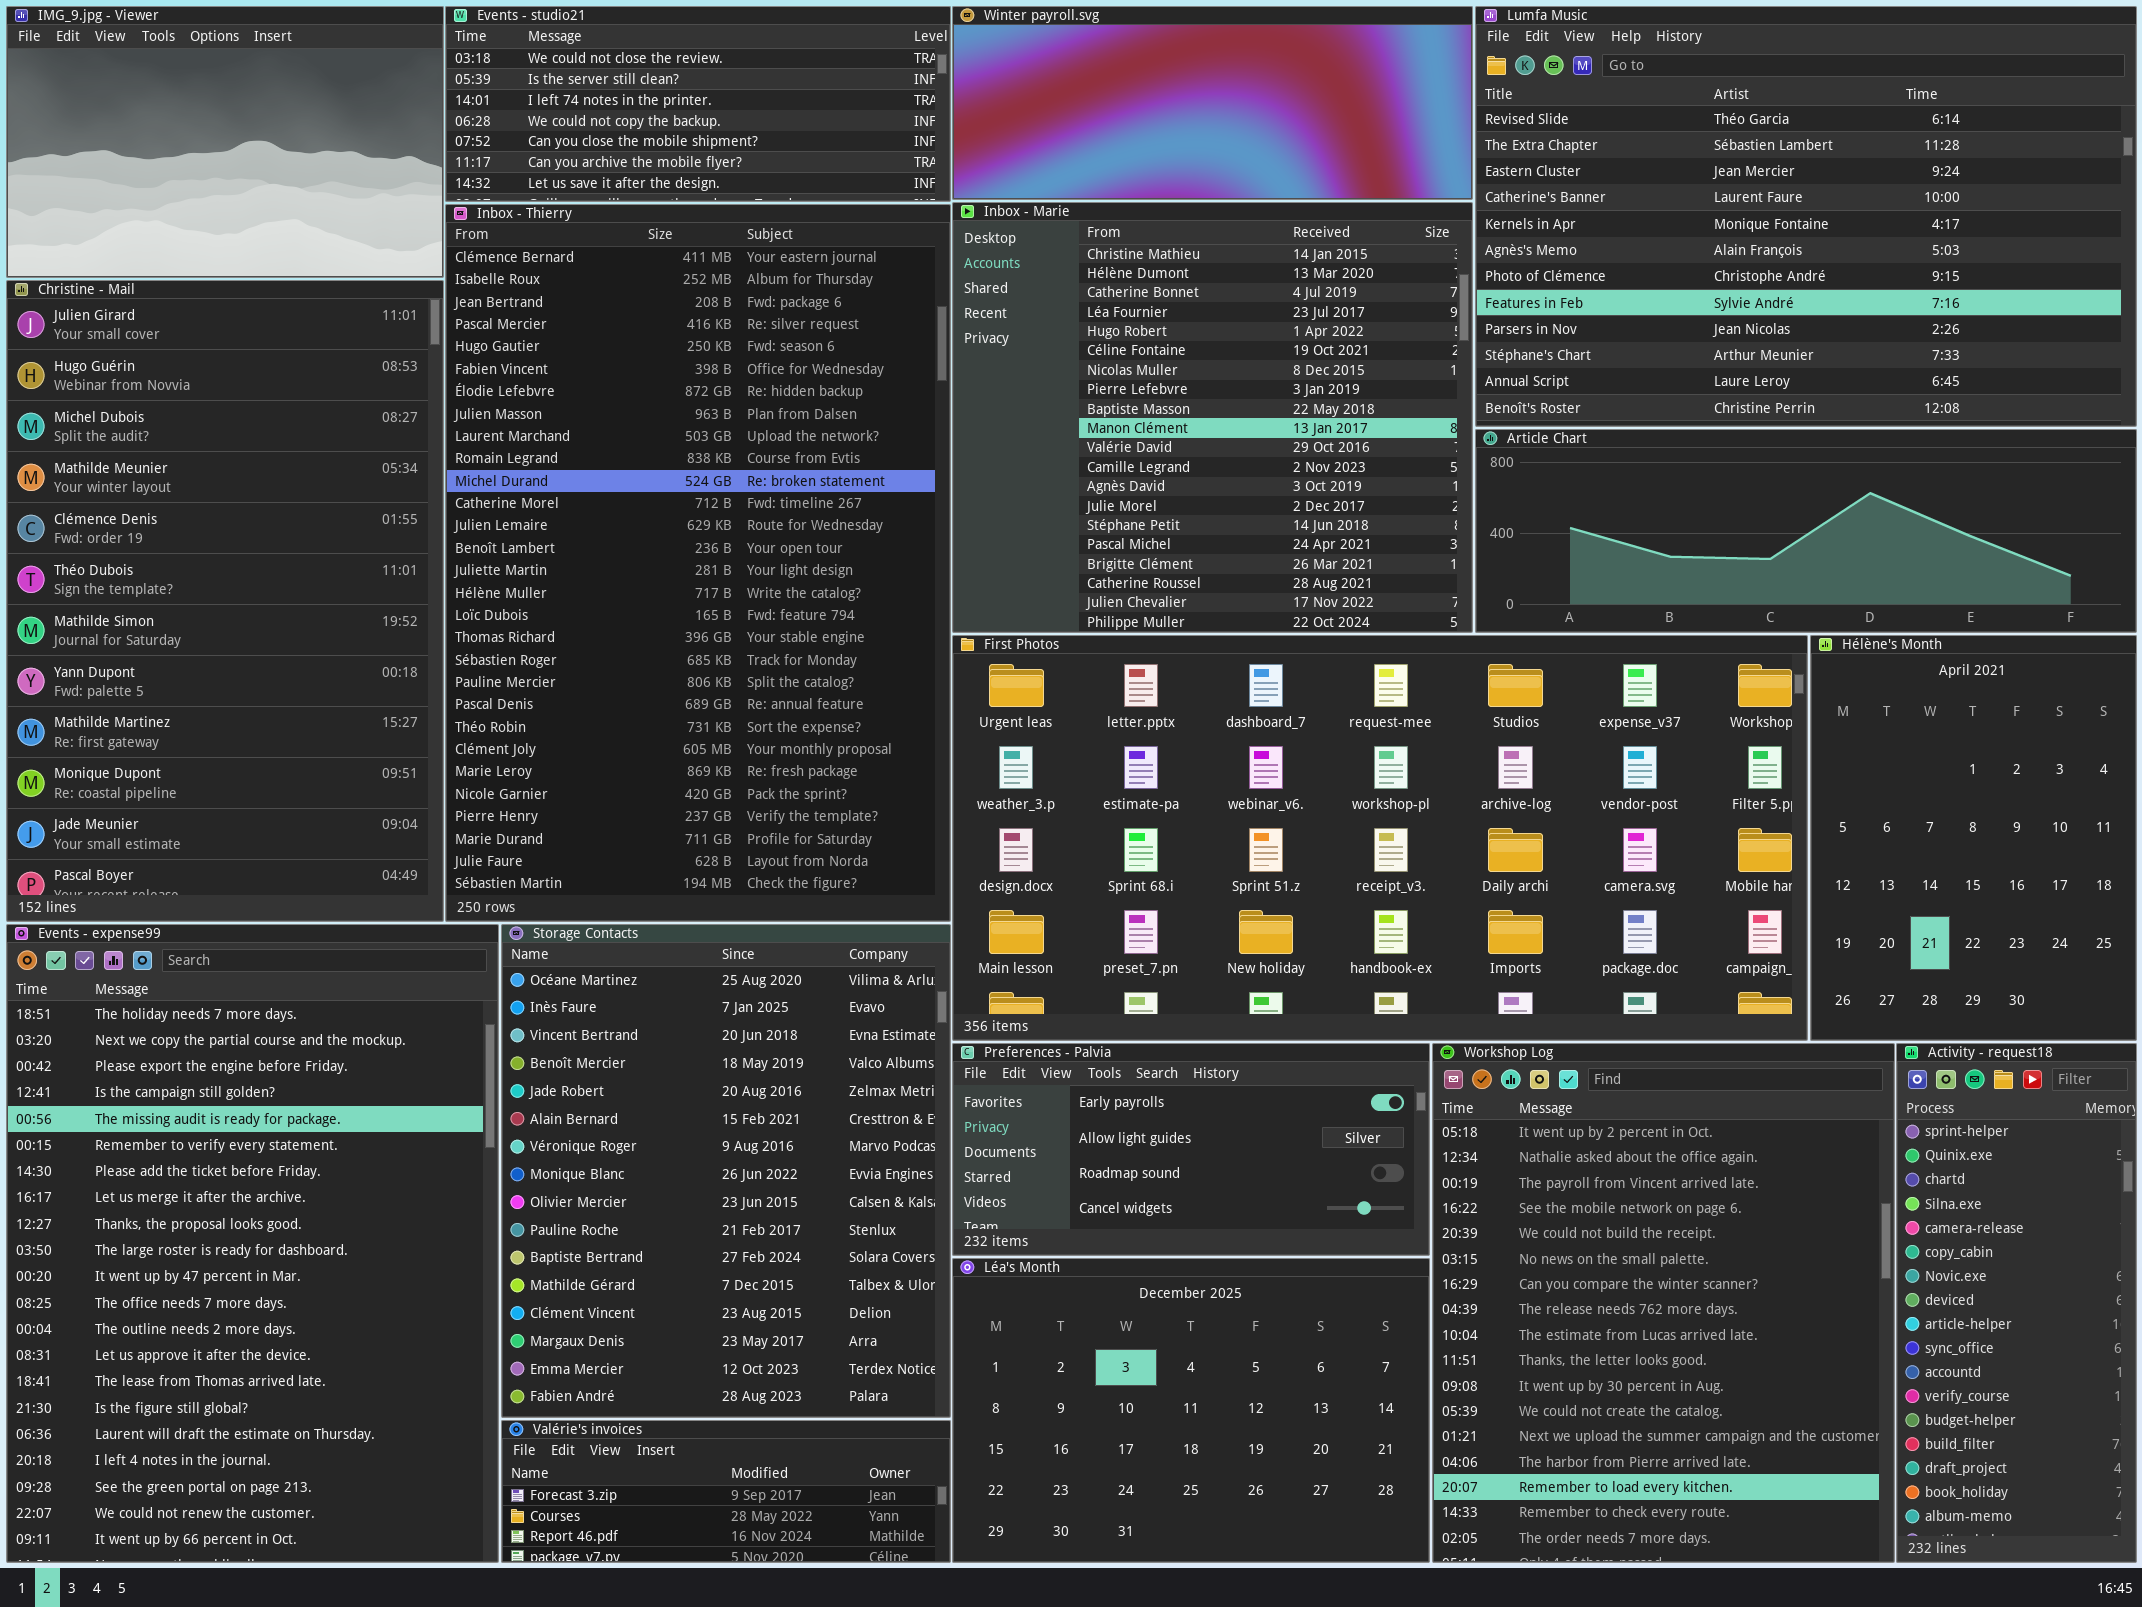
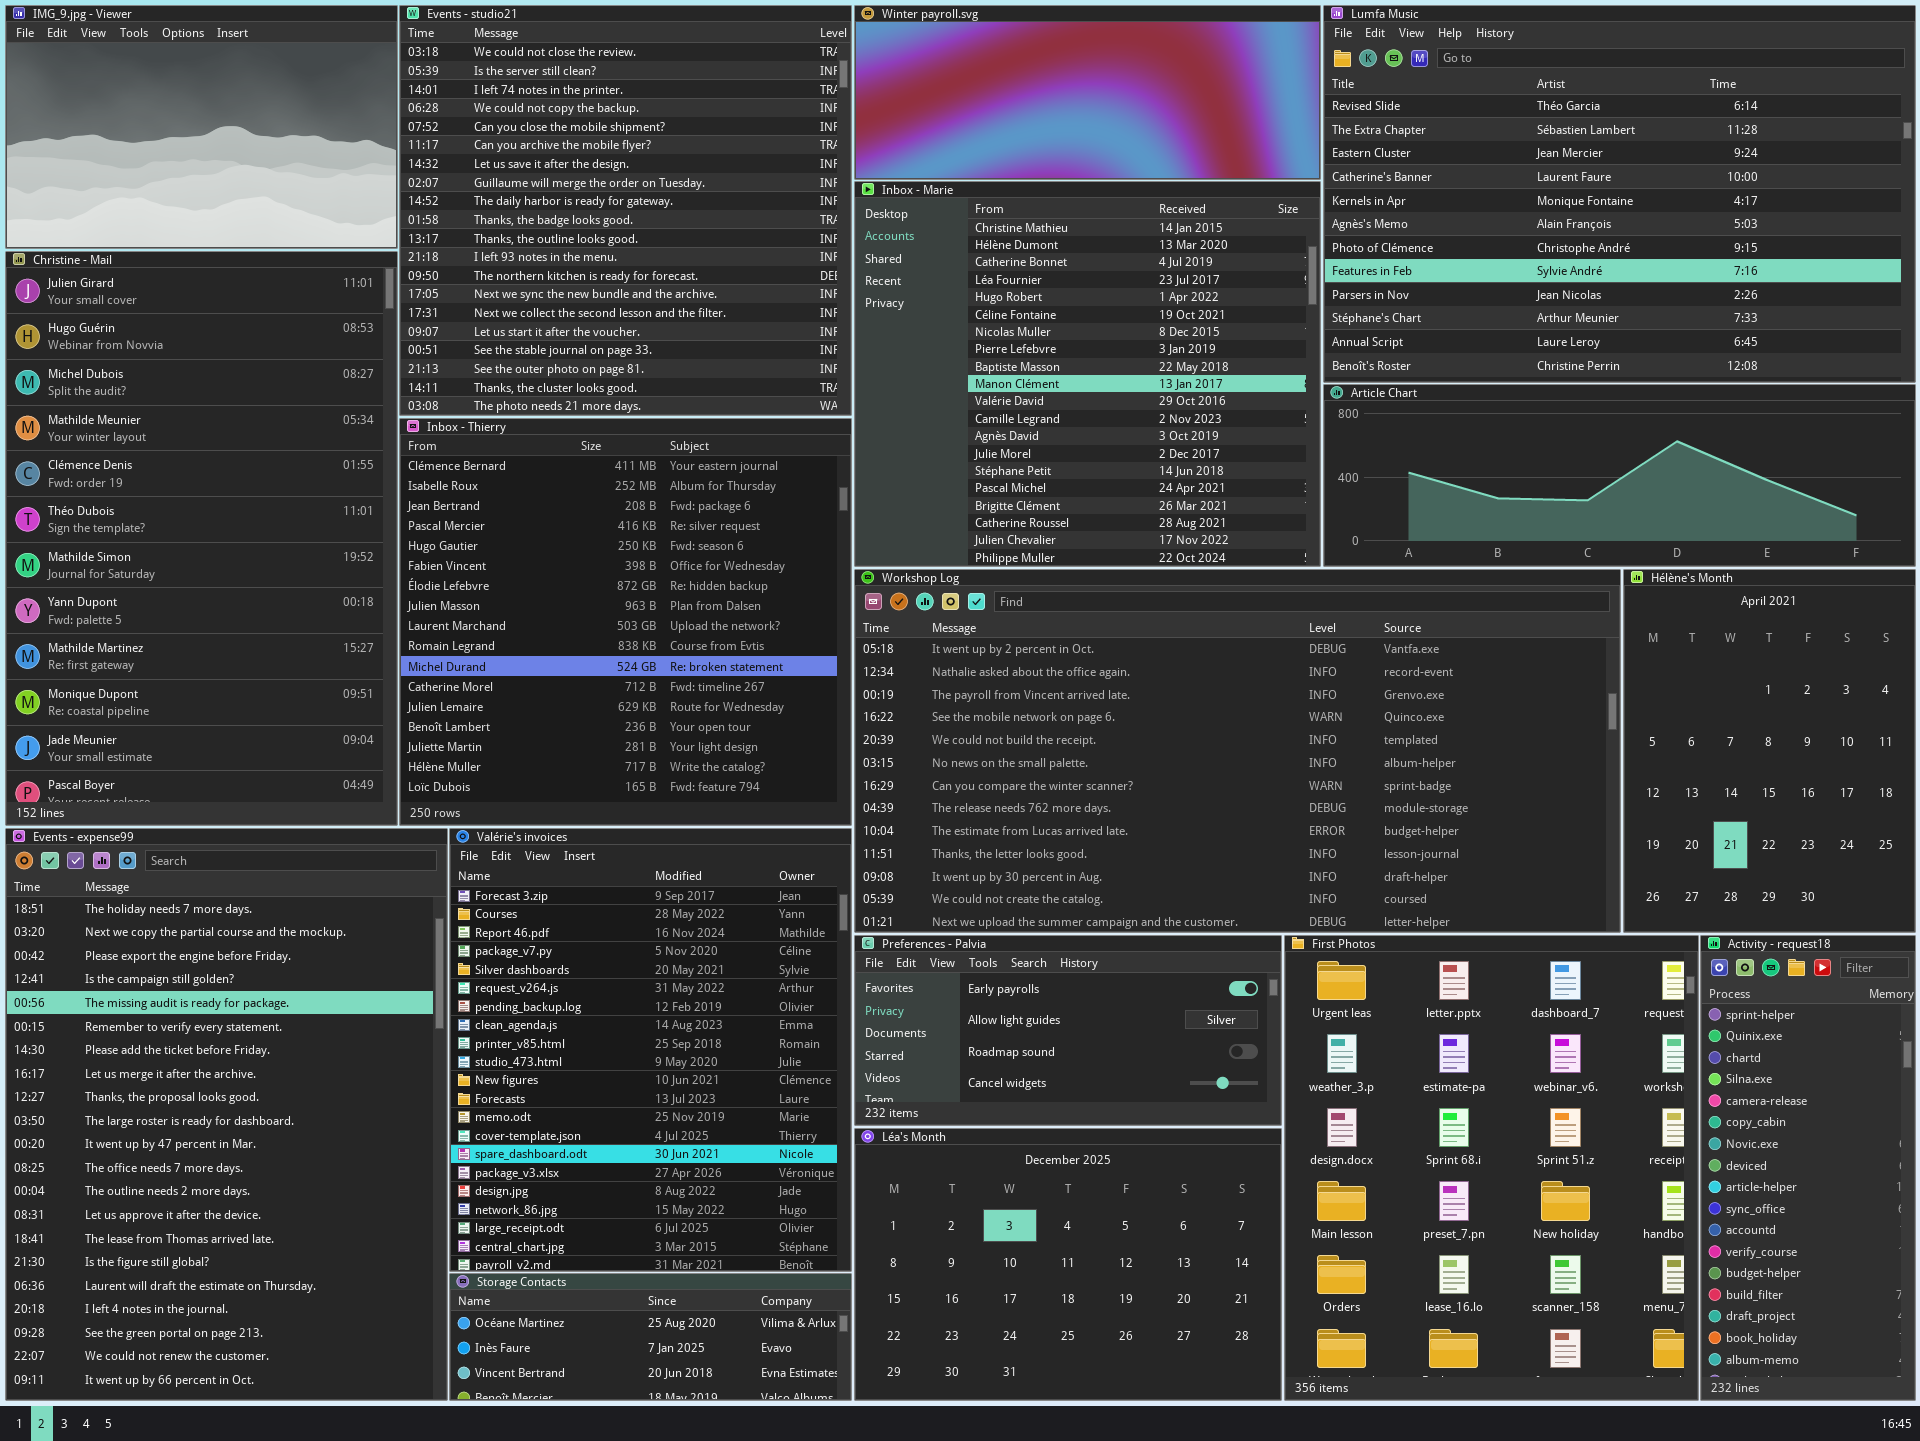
Events - studio21: [445,6,951,202] -> [399,5,852,416], resized
Inbox - Thierry: [445,204,951,922] -> [399,418,852,826], resized
First Photos: [952,635,1808,1041] -> [1284,935,1699,1401], moved, resized
Storage Contacts: [501,924,951,1418] -> [449,1273,852,1401], moved, resized
Workshop Log: [1432,1043,1895,1563] -> [854,569,1621,933], moved, resized
Valérie's invoices: [501,1420,951,1563] -> [449,828,852,1272], moved, resized

